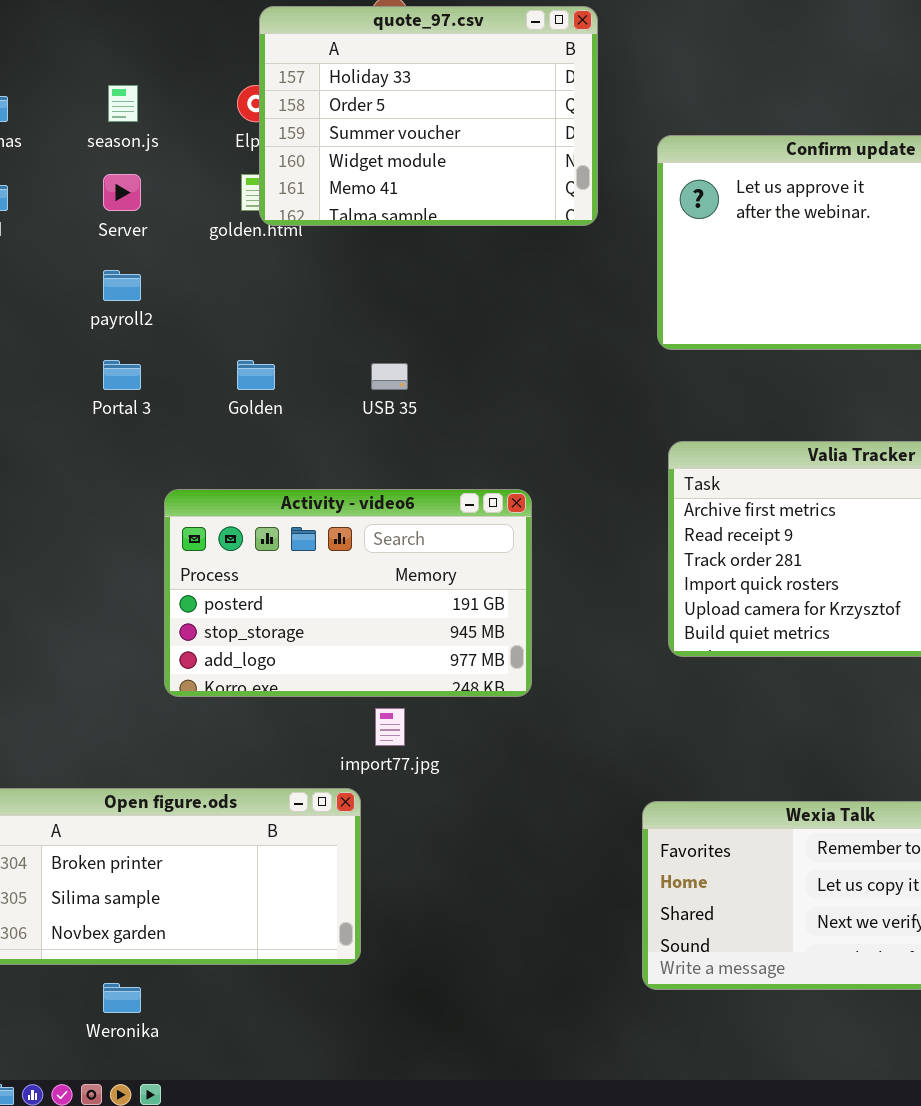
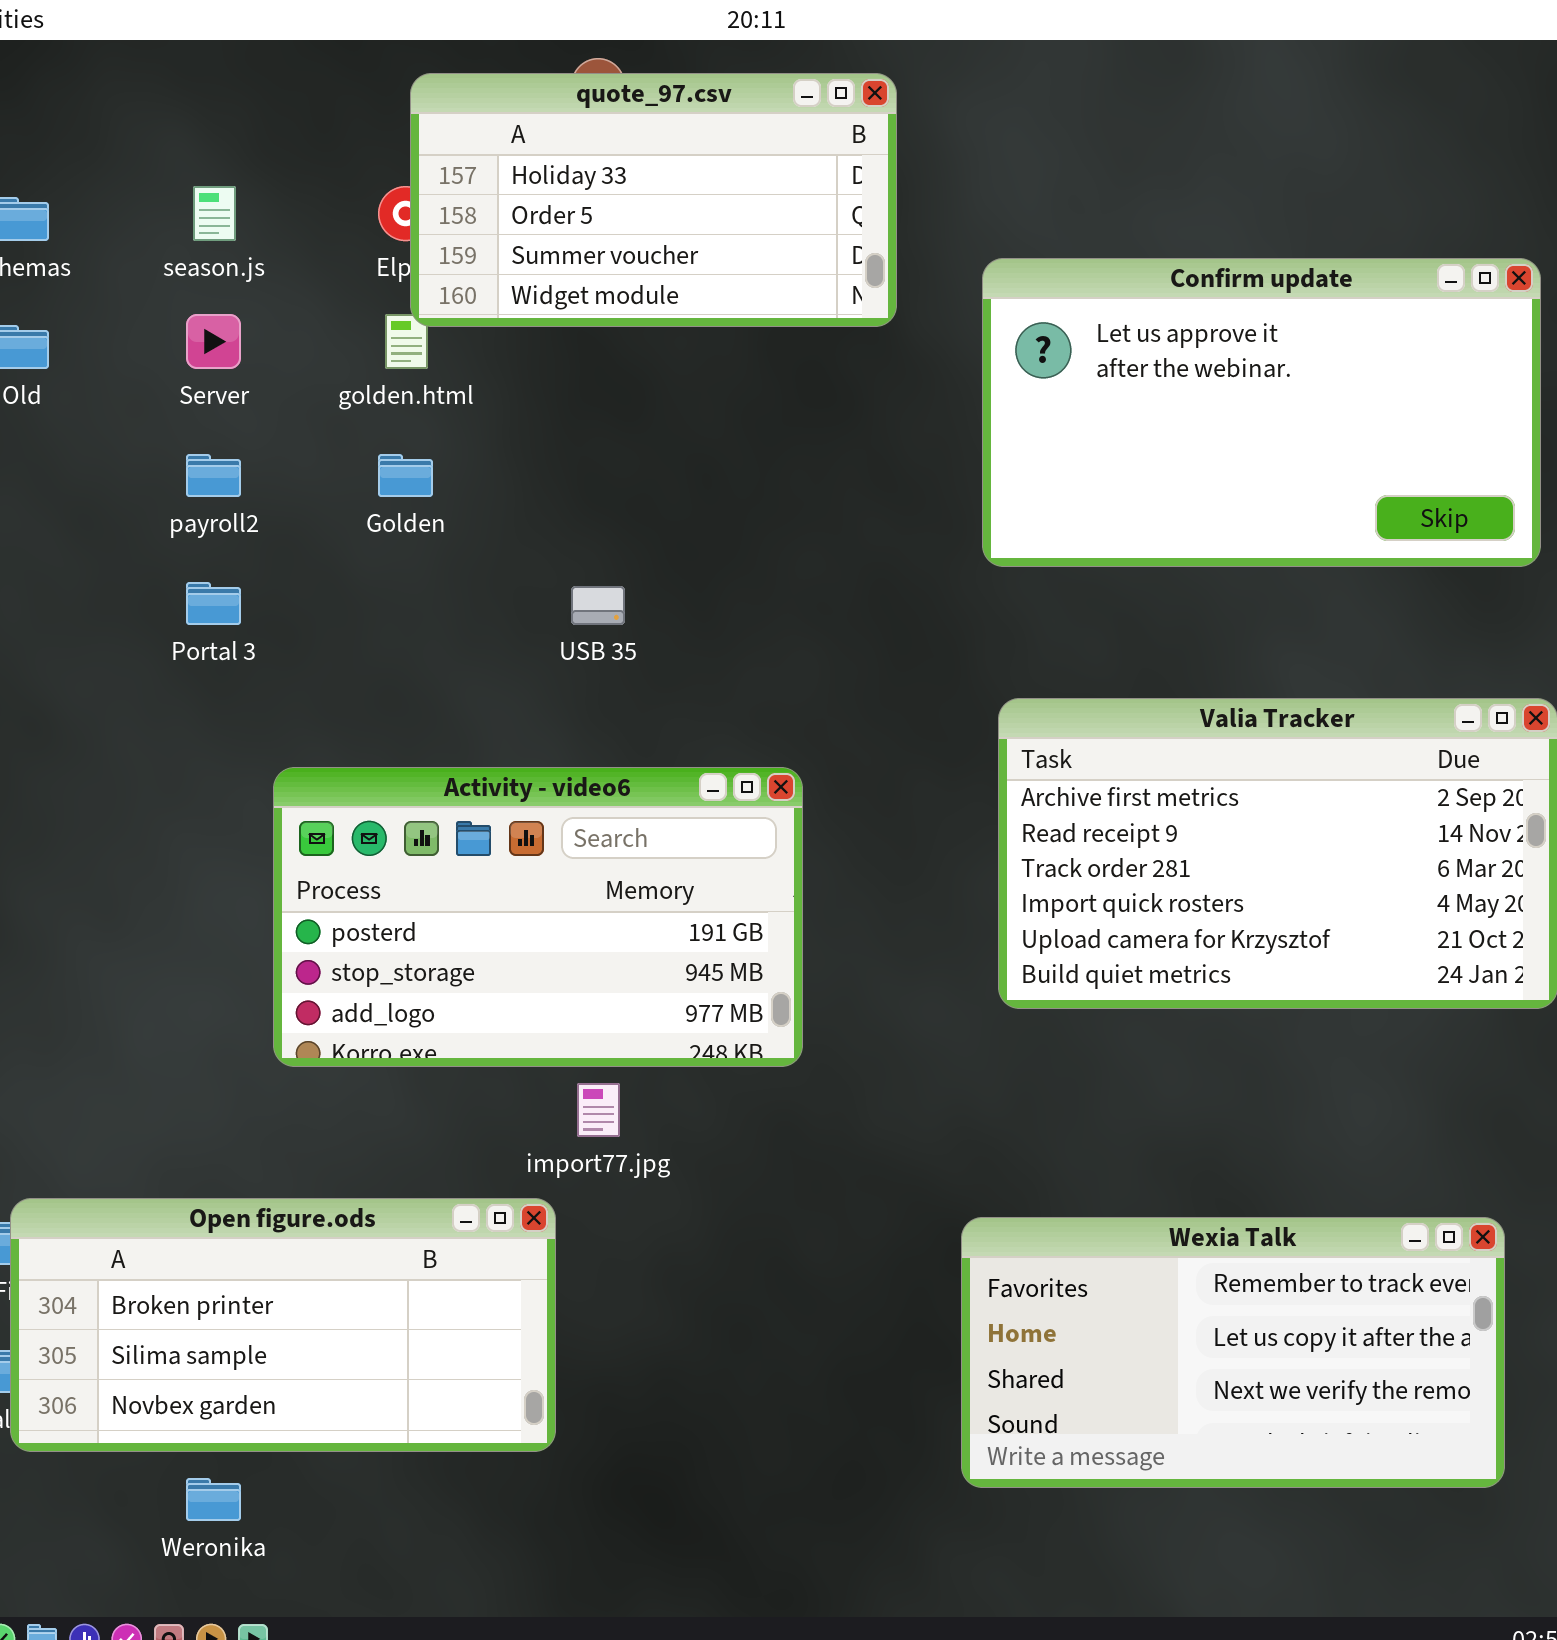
quote_97.csv: [259,6,598,226] -> [410,73,897,327], resized
Golden: [237,360,275,390] -> [378,454,433,497], moved

